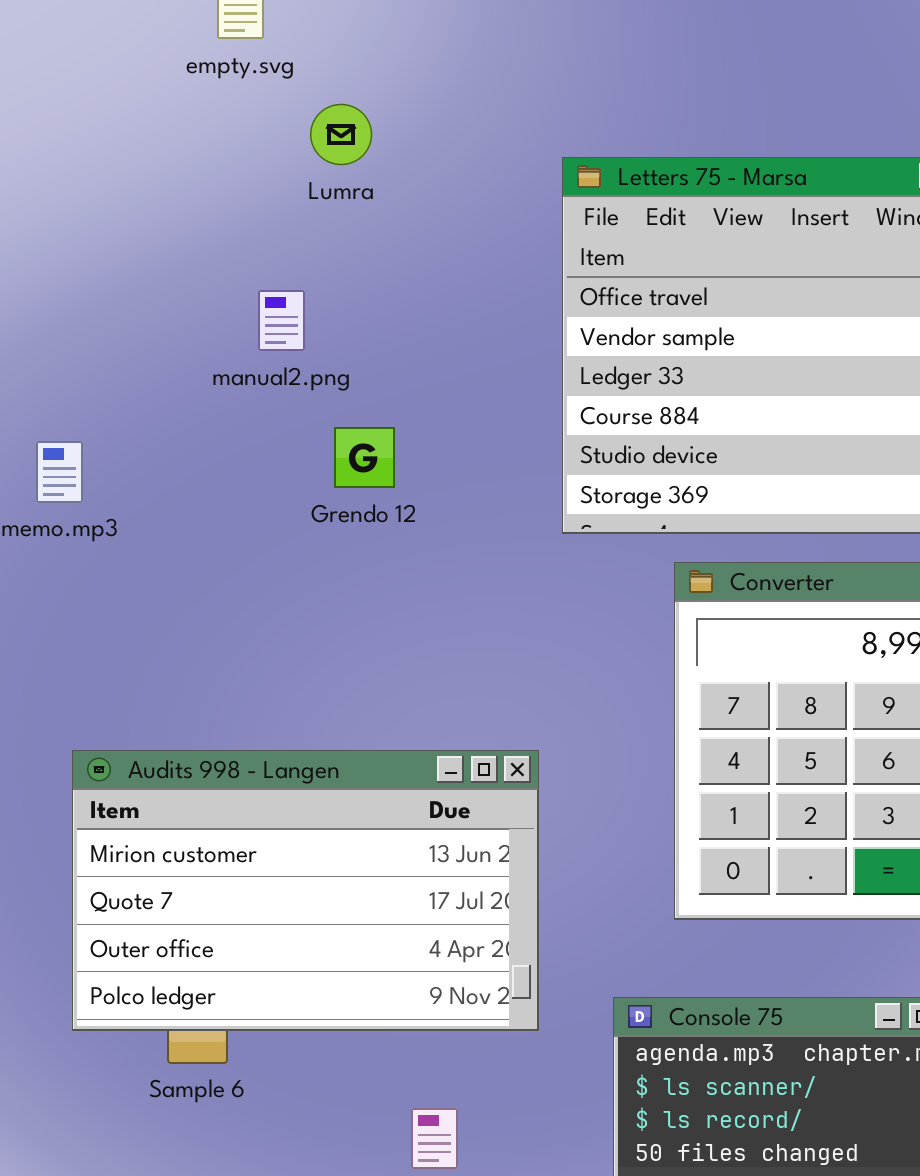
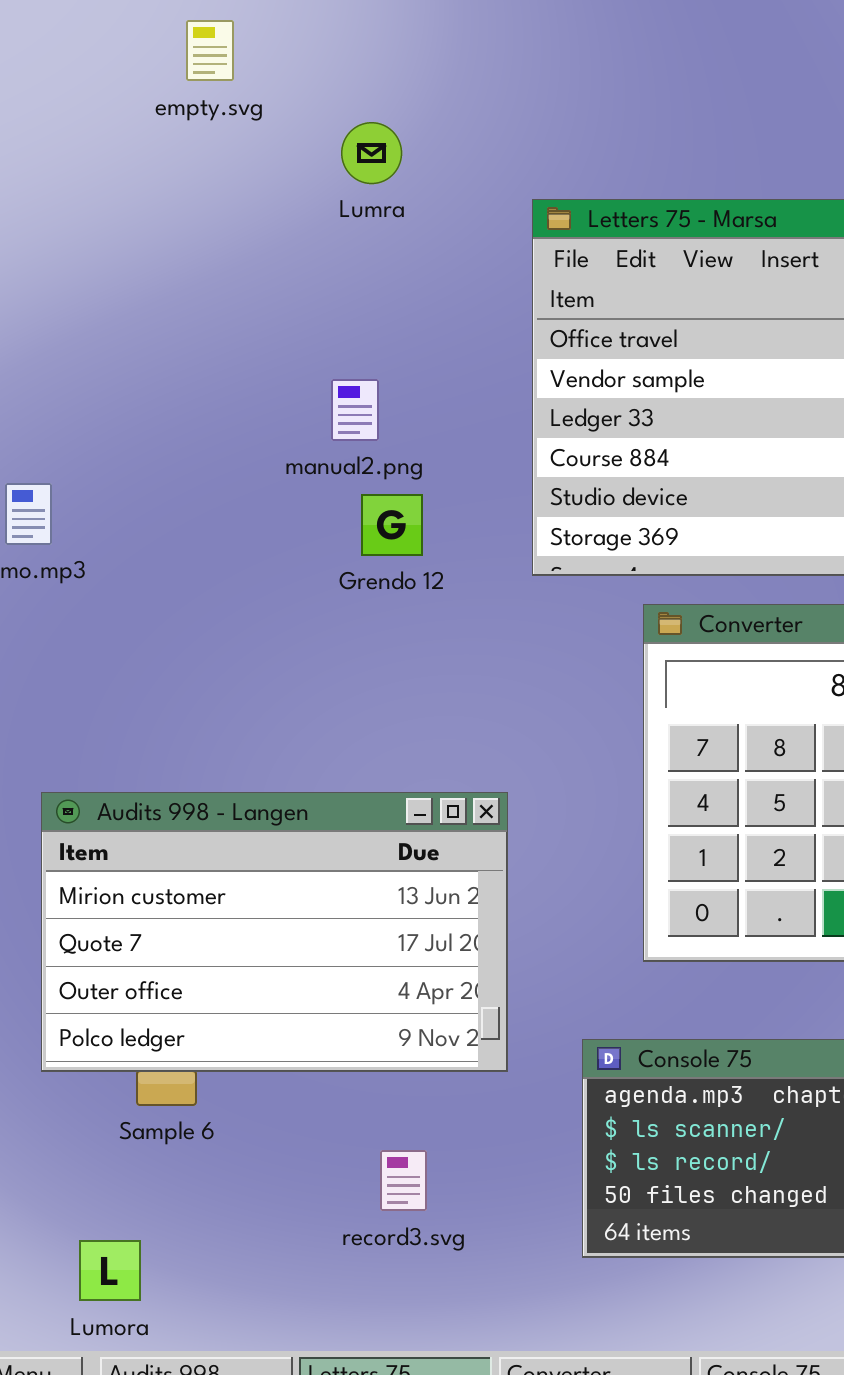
Lumra: [310,104,372,165] -> [341,122,402,184], moved
manual2.png: [258,290,305,351] -> [331,379,379,441], moved
Grendo 12: [334,427,395,488] -> [361,494,423,556], moved

